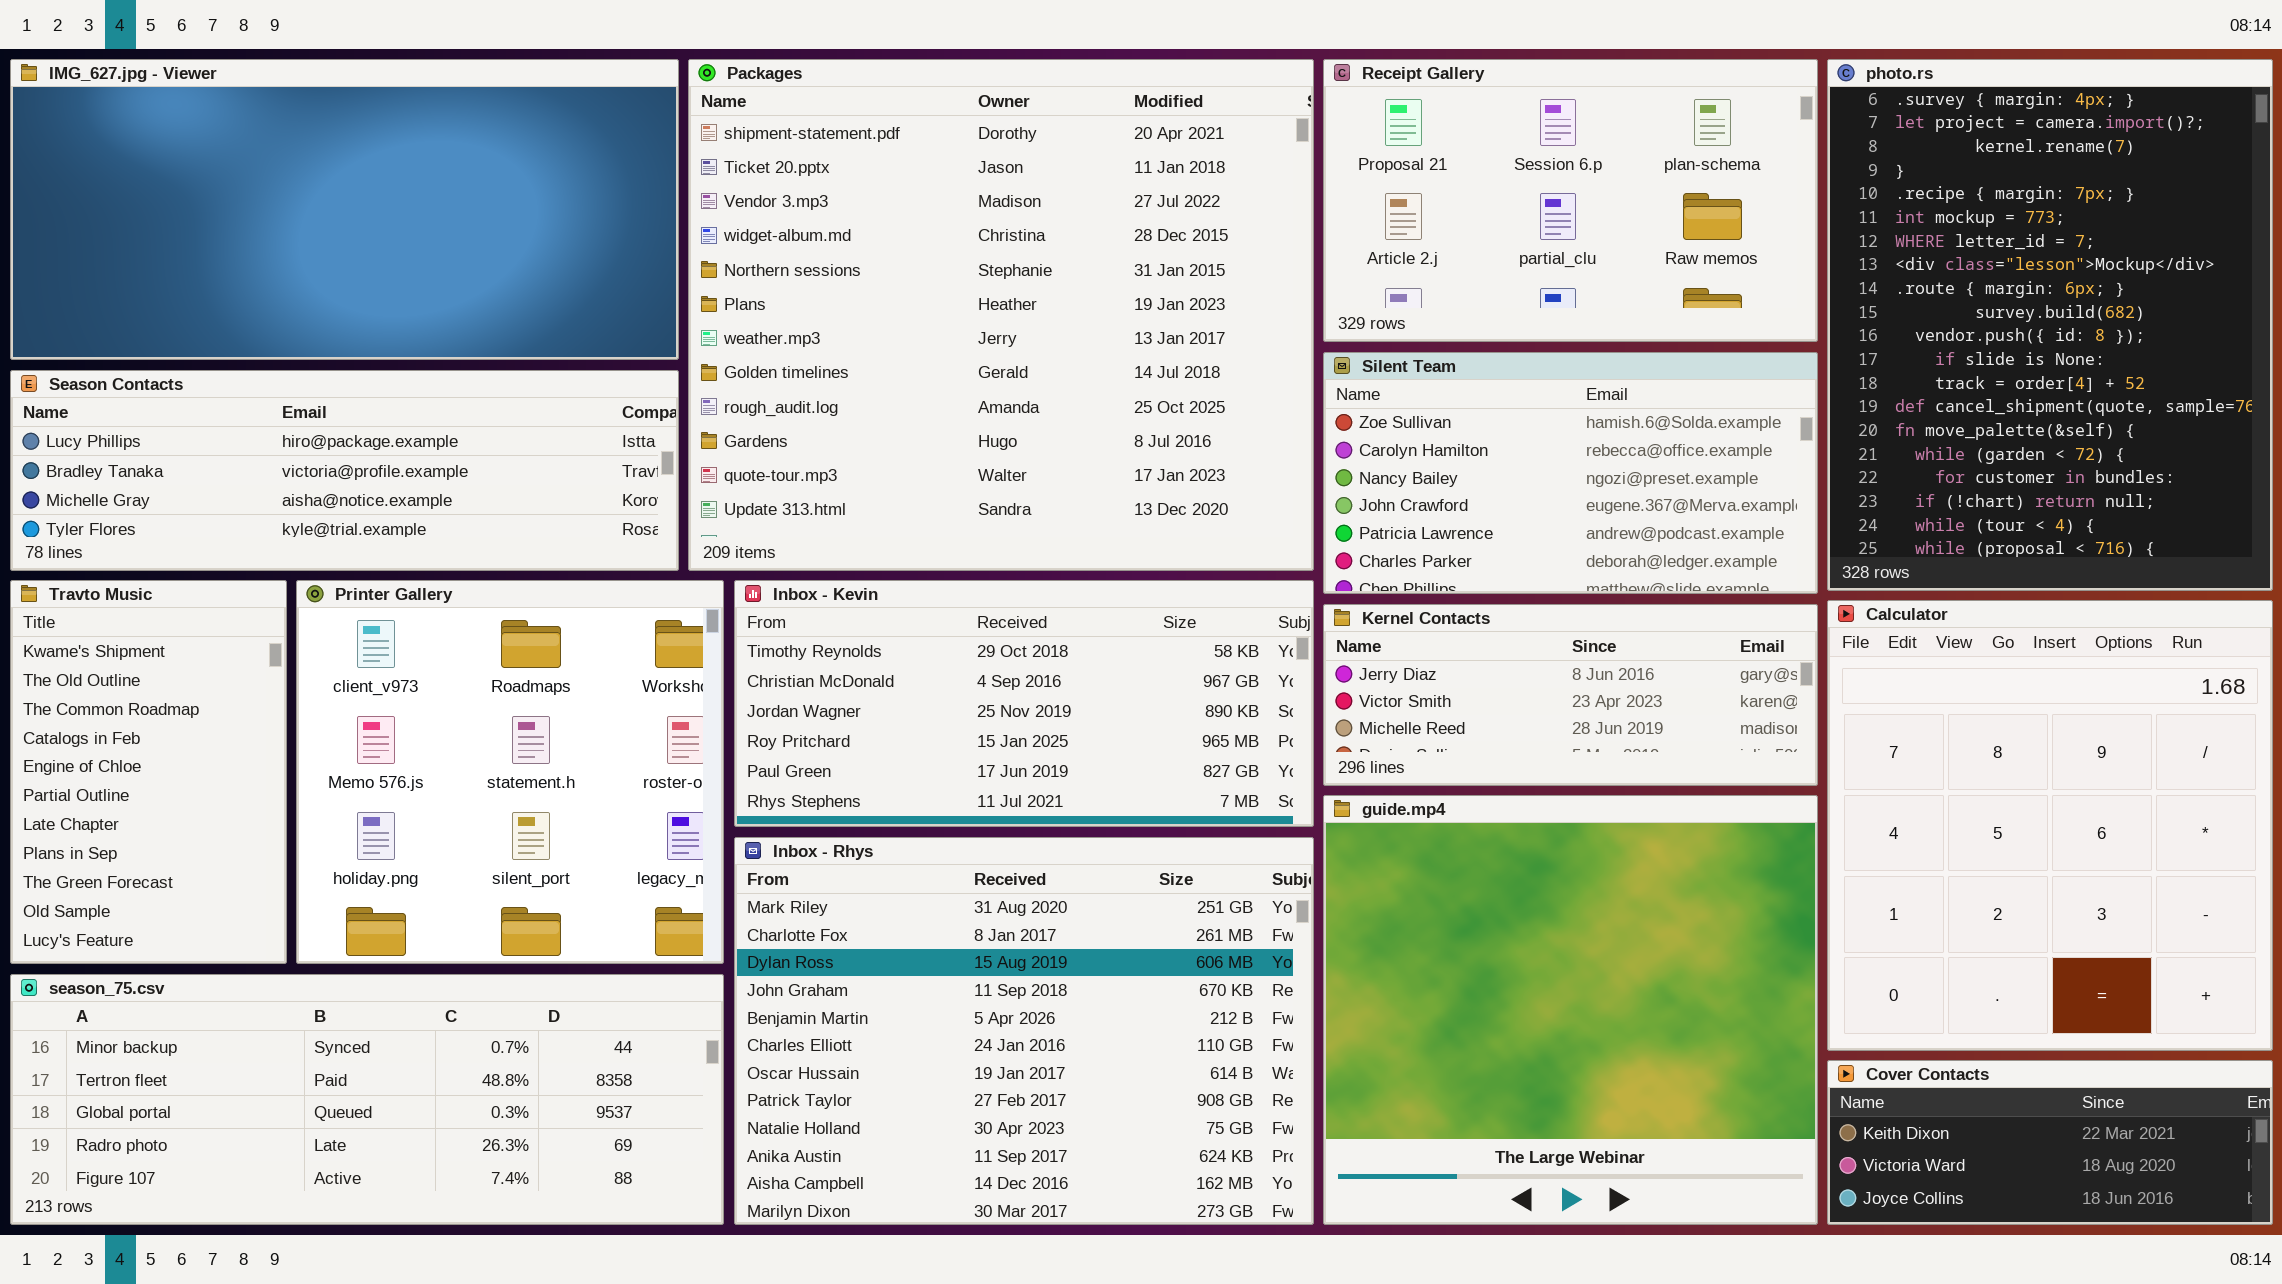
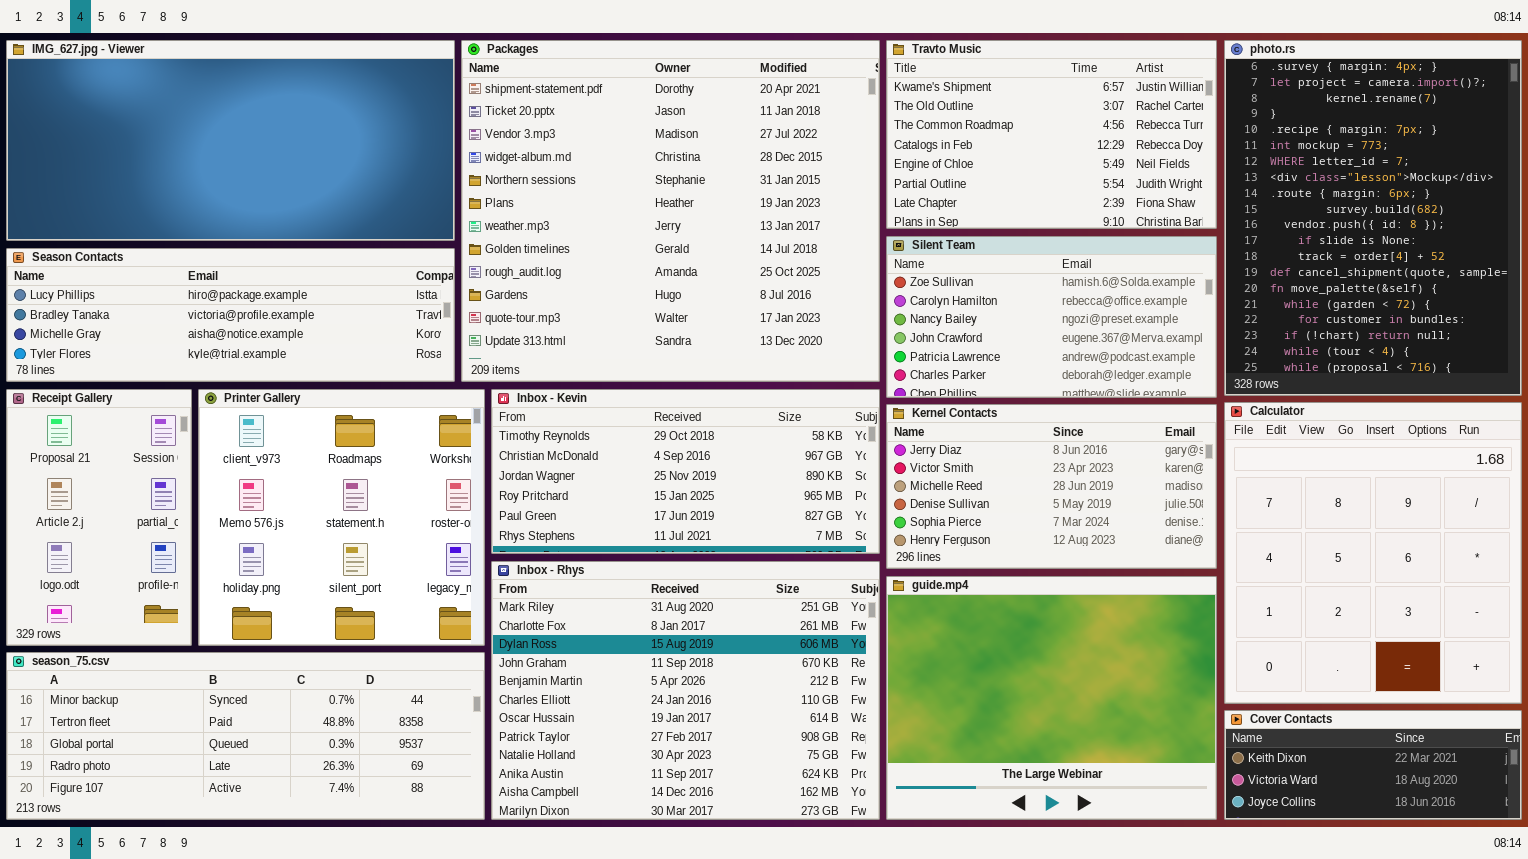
Receipt Gallery: [1323,59,1818,342] -> [6,389,192,646], moved, resized
Travto Music: [10,580,287,964] -> [886,40,1217,229], moved, resized
Kernel Contacts: [1323,604,1818,786] -> [886,404,1217,569], resized
guide.mp4: [1323,795,1818,1225] -> [886,576,1217,820], resized

